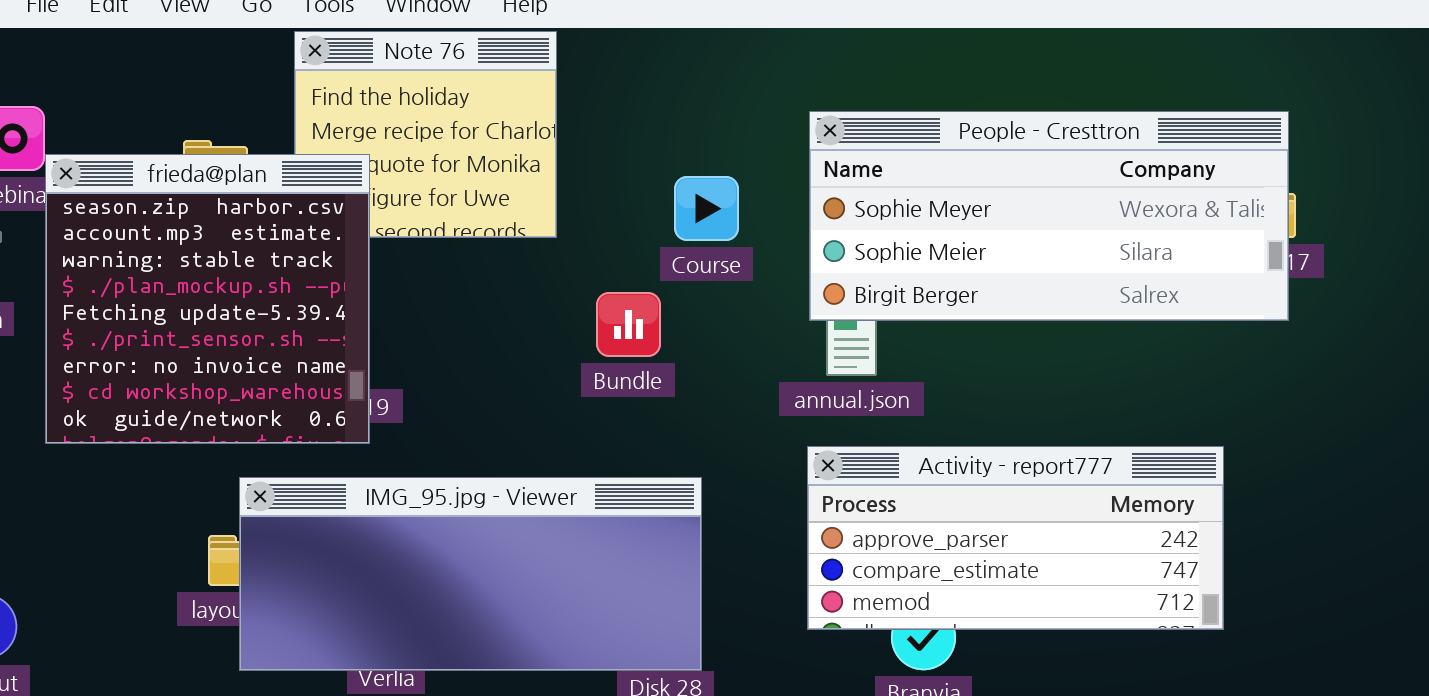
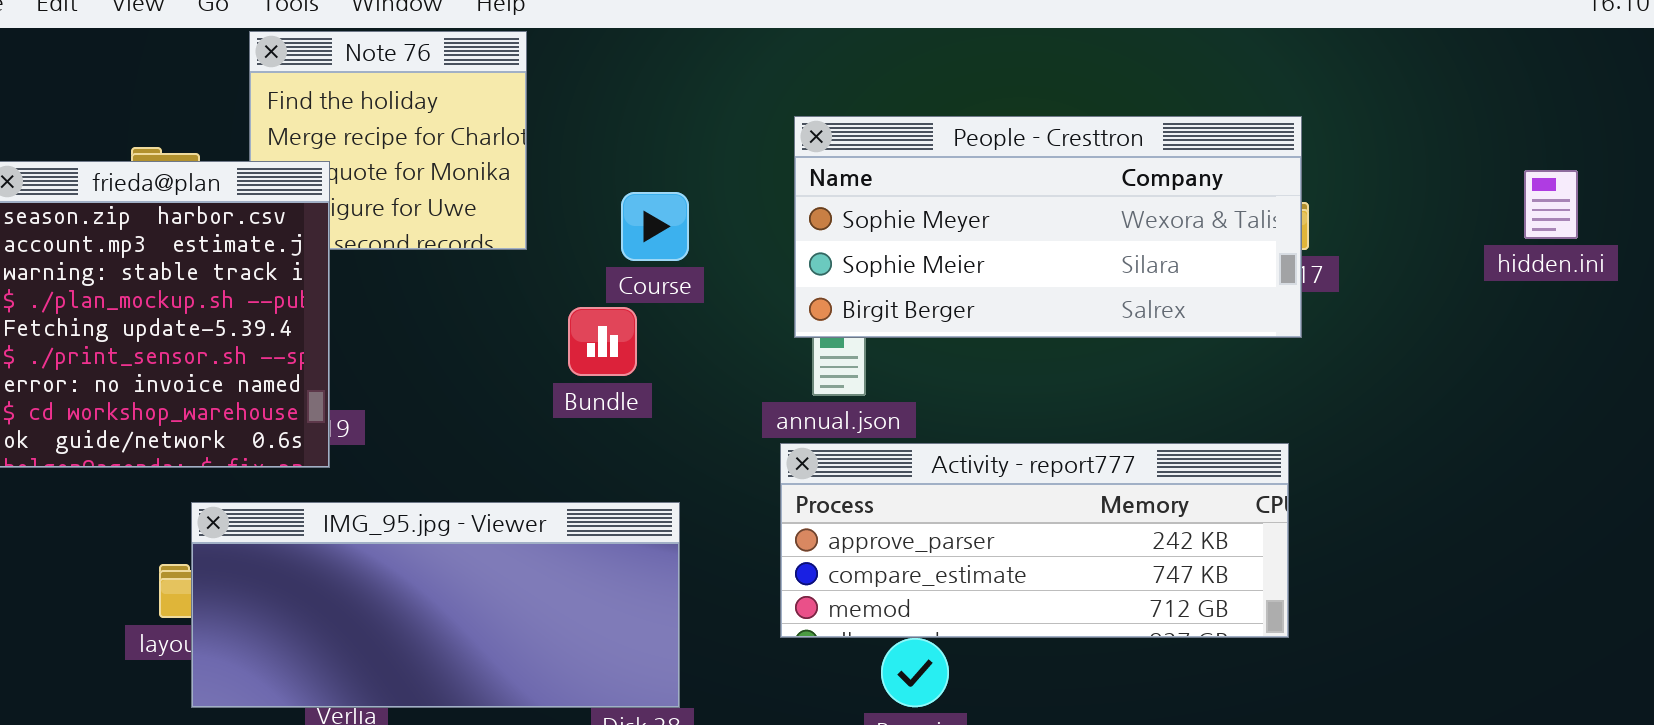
Course: [674,176,739,241] -> [621,192,689,261], moved
Activity - report777: [807,446,1224,630] -> [780,443,1289,638], moved, resized

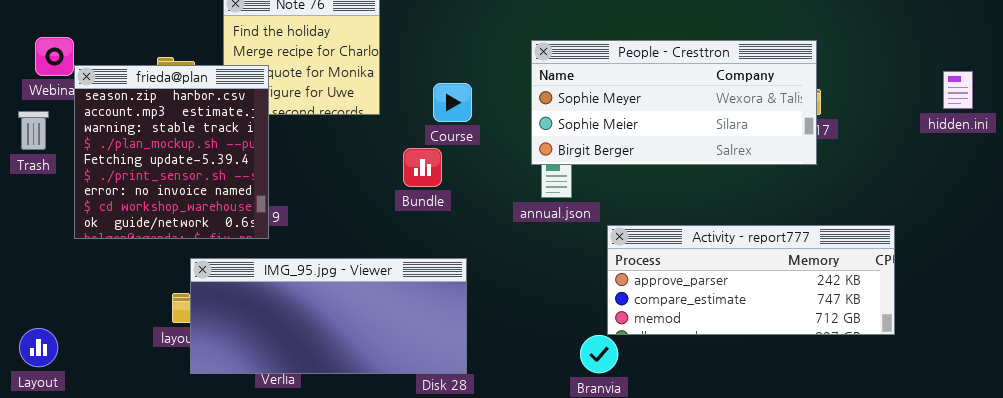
Activity - report777: [780,443,1289,638] -> [607,225,895,335], moved

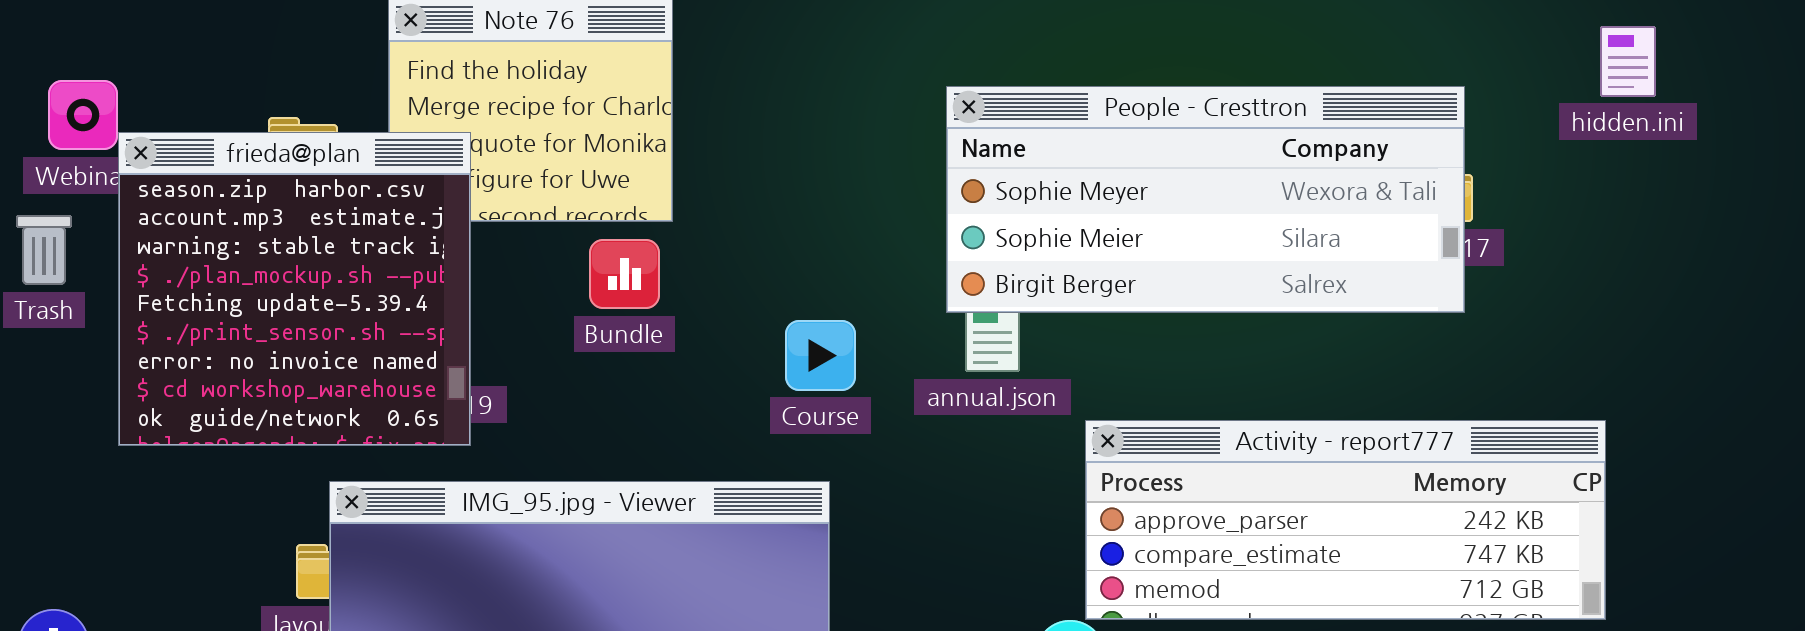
hidden.ini: [943,71,973,109] -> [1600,26,1656,97], moved
Course: [433,83,472,122] -> [785,320,856,391], moved
Bundle: [403,148,442,187] -> [589,239,660,309], moved

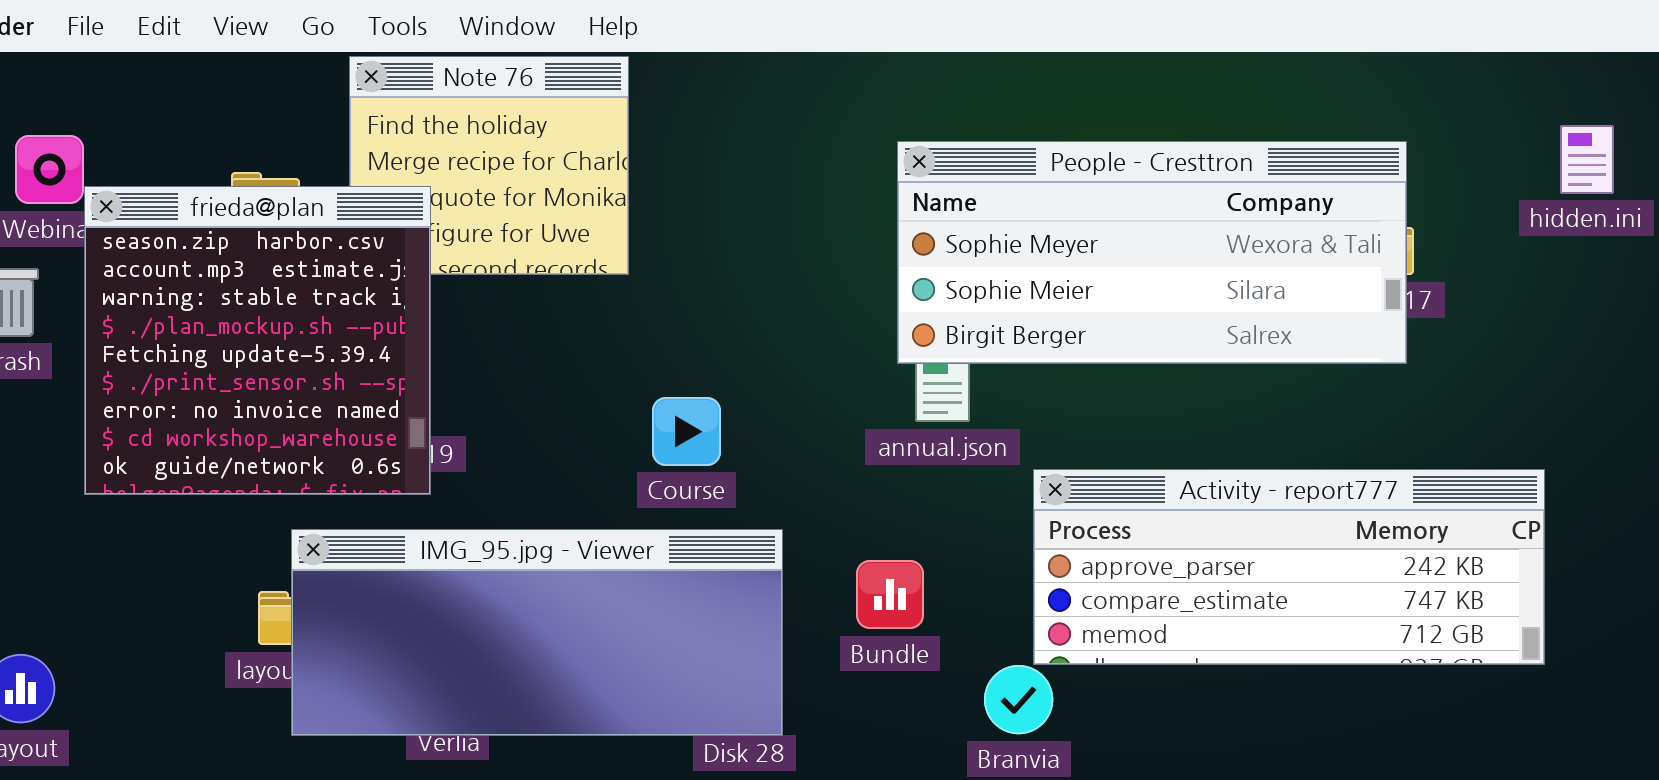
hidden.ini: [1600,26,1656,97] -> [1560,125,1614,194], moved
Bundle: [589,239,660,309] -> [856,560,924,629], moved
Course: [785,320,856,391] -> [652,397,721,466], moved

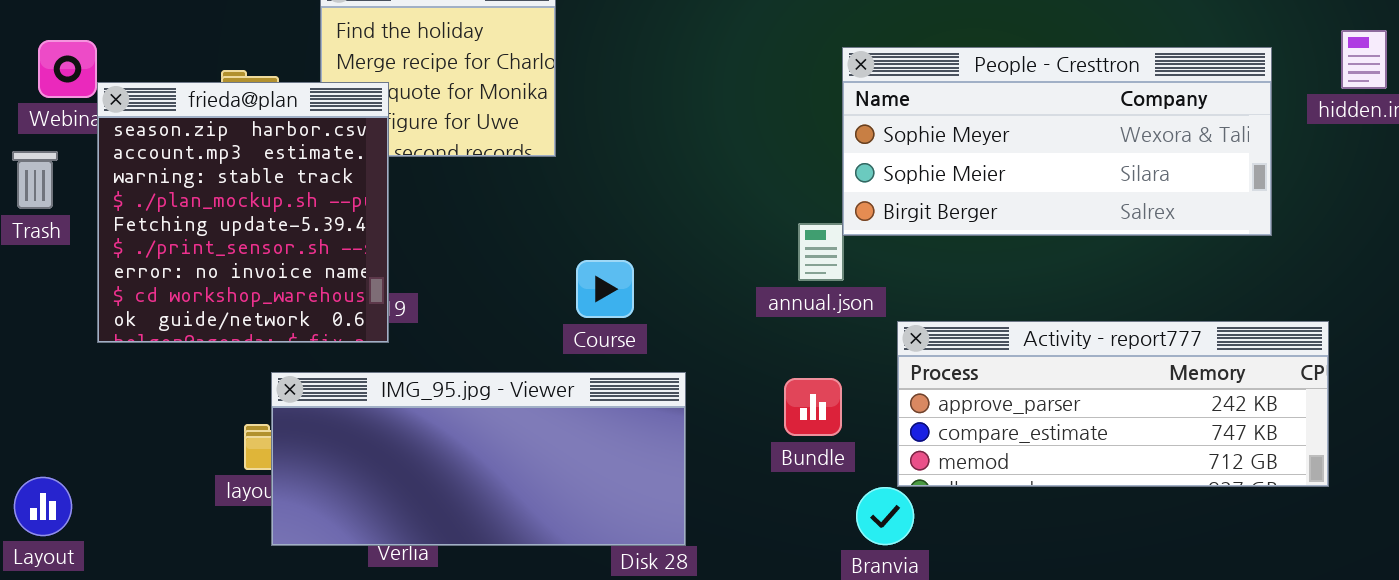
People - Cresttron: [897,141,1407,364] -> [842,47,1272,236], moved
Bundle: [856,560,924,629] -> [784,378,842,436], moved

